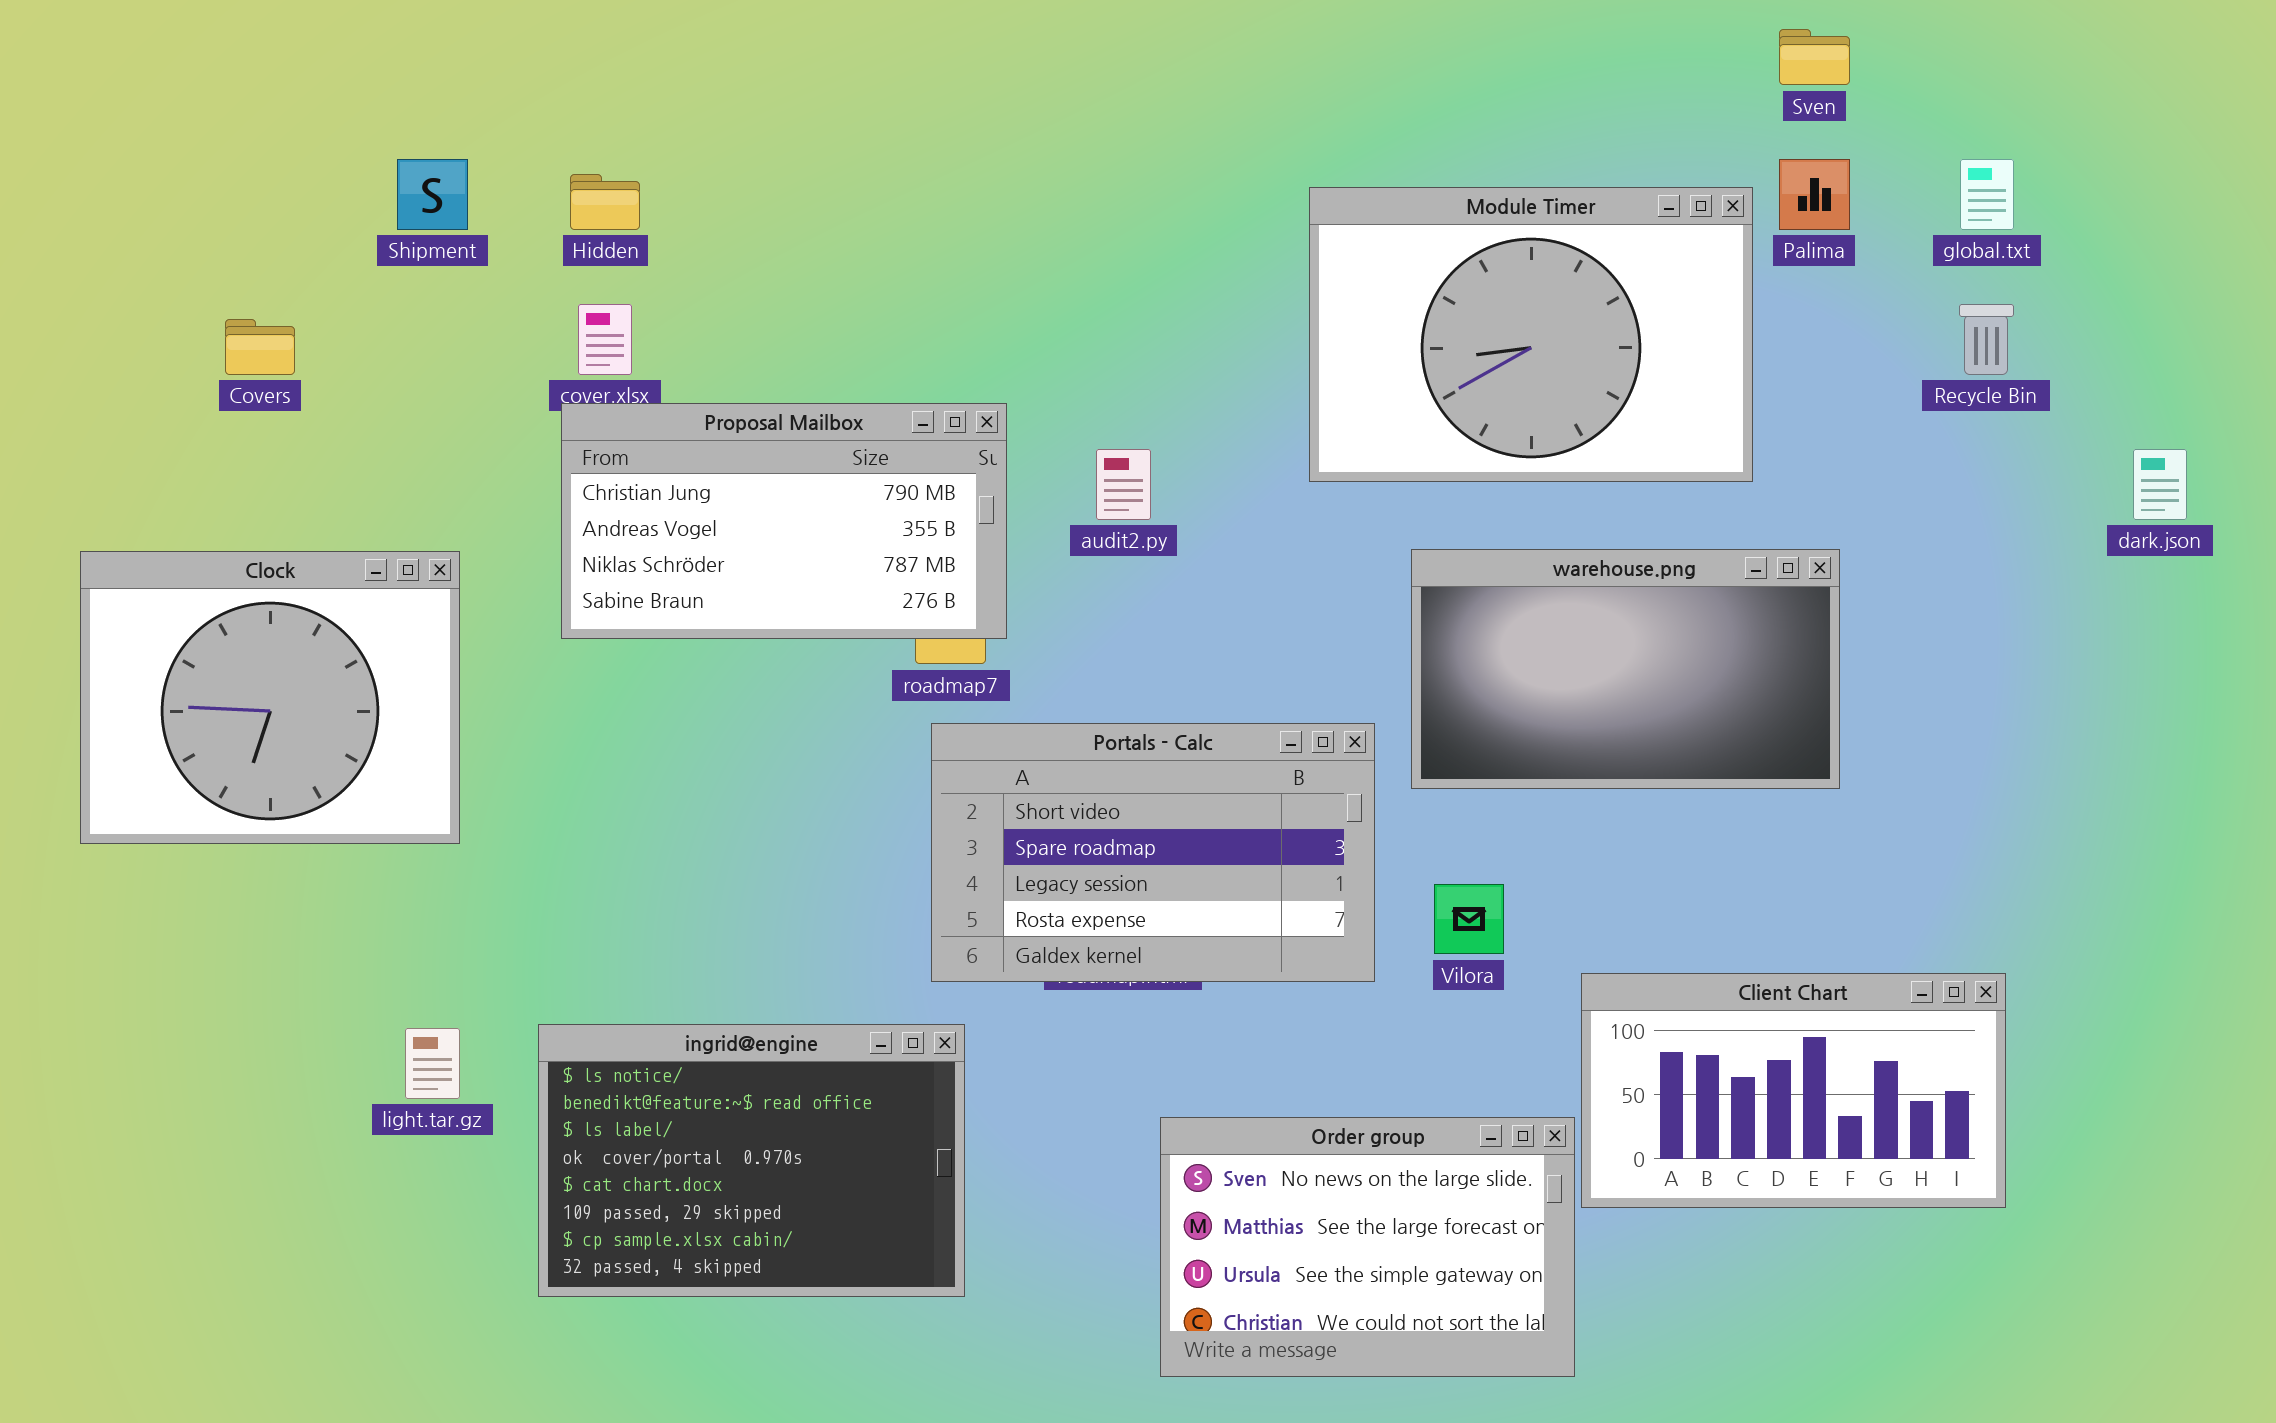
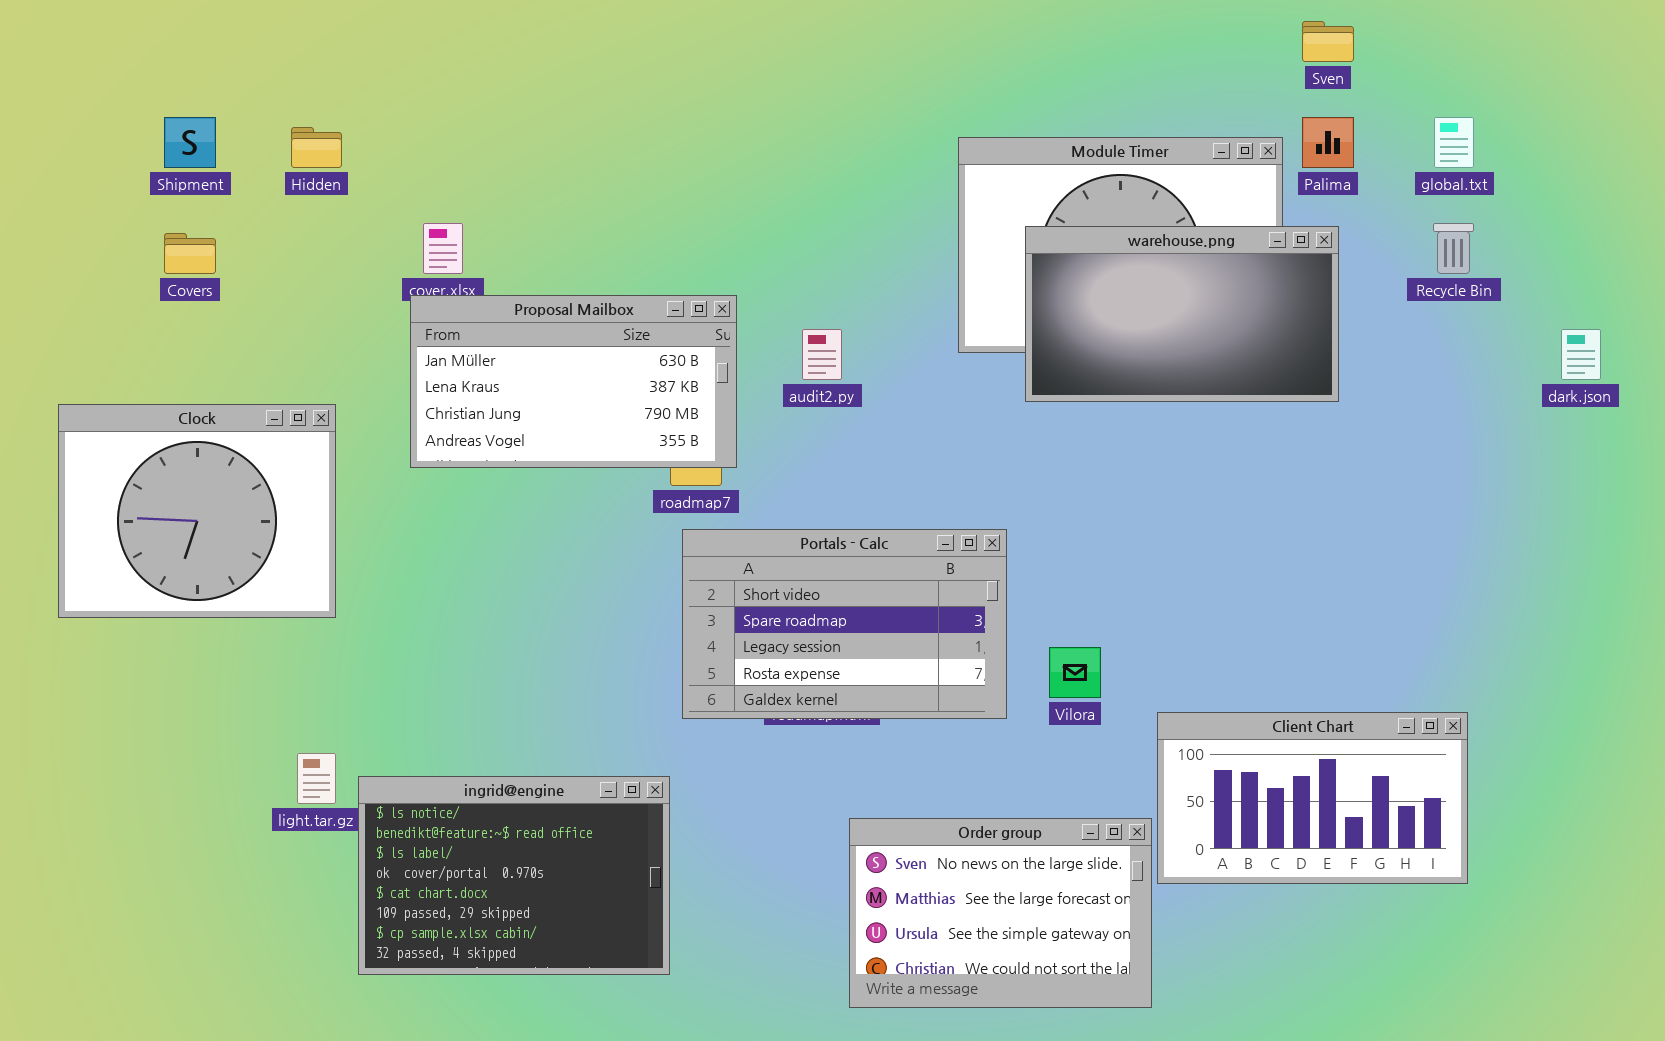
Shipment: [397,159,468,230] -> [164,117,216,168], moved
Hidden: [570,174,640,230] -> [291,127,342,168], moved
Proposal Mailbox: [561,403,1007,639] -> [410,295,737,468], scrolled up 2 rows
warehouse.png: [1411,549,1840,789] -> [1025,226,1339,402], moved
ingrid@engine: [538,1024,965,1297] -> [358,776,670,975], moved

